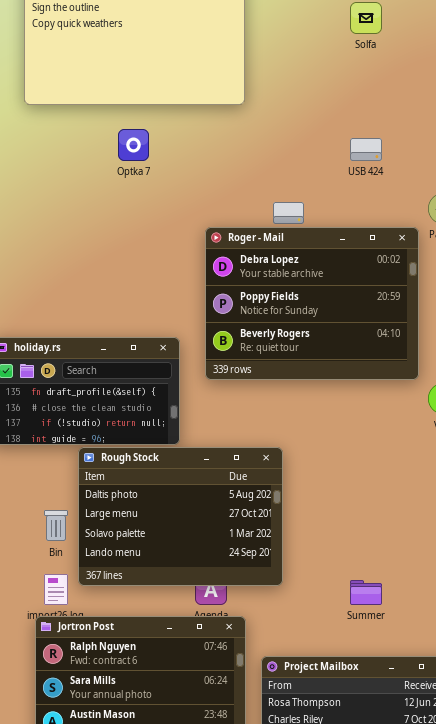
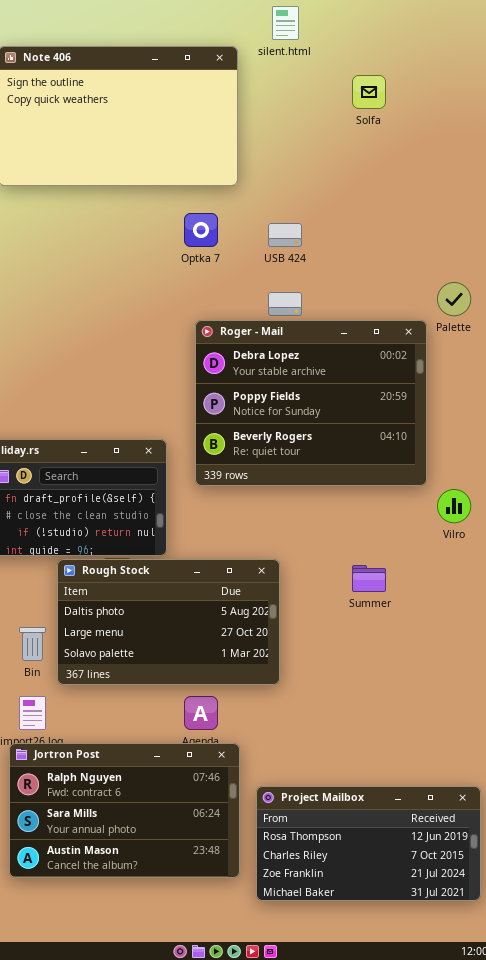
Optka 7: [118,129,149,161] -> [184,213,218,247], moved
USB 424: [350,138,382,161] -> [268,223,302,247], moved
Rough Stock: [78,447,283,586] -> [57,559,280,685], resized
Summer: [350,580,382,605] -> [352,565,386,592], moved

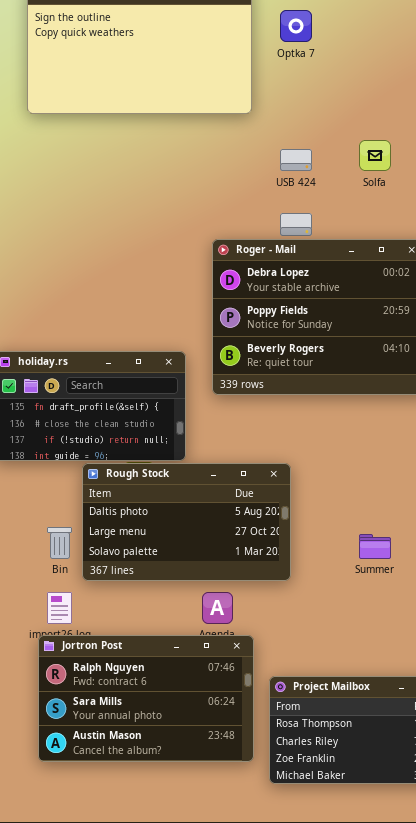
Solfa: [352,75,386,109] -> [359,140,391,171], moved
Optka 7: [184,213,218,247] -> [280,10,312,42], moved
Summer: [352,565,386,592] -> [359,534,391,559], moved

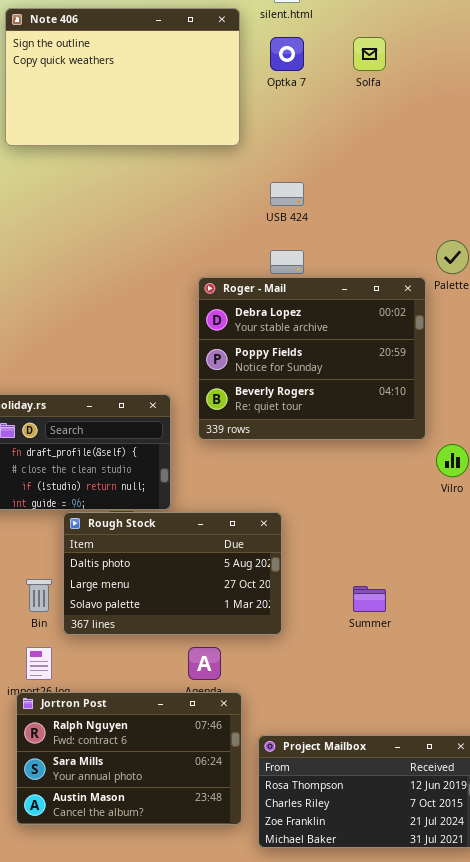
Solfa: [359,140,391,171] -> [353,37,386,71], moved

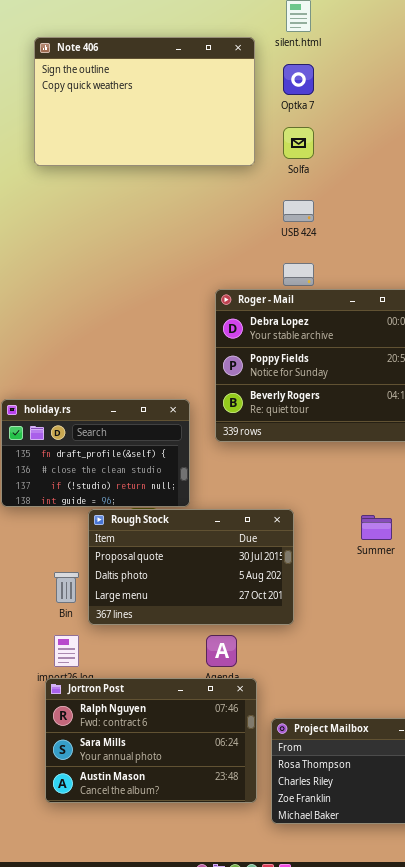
Solfa: [353,37,386,71] -> [283,127,314,159], moved
Rough Stock: [63,512,282,635] -> [88,509,294,625], scrolled up 1 row
Summer: [353,586,386,612] -> [361,515,392,540], moved

